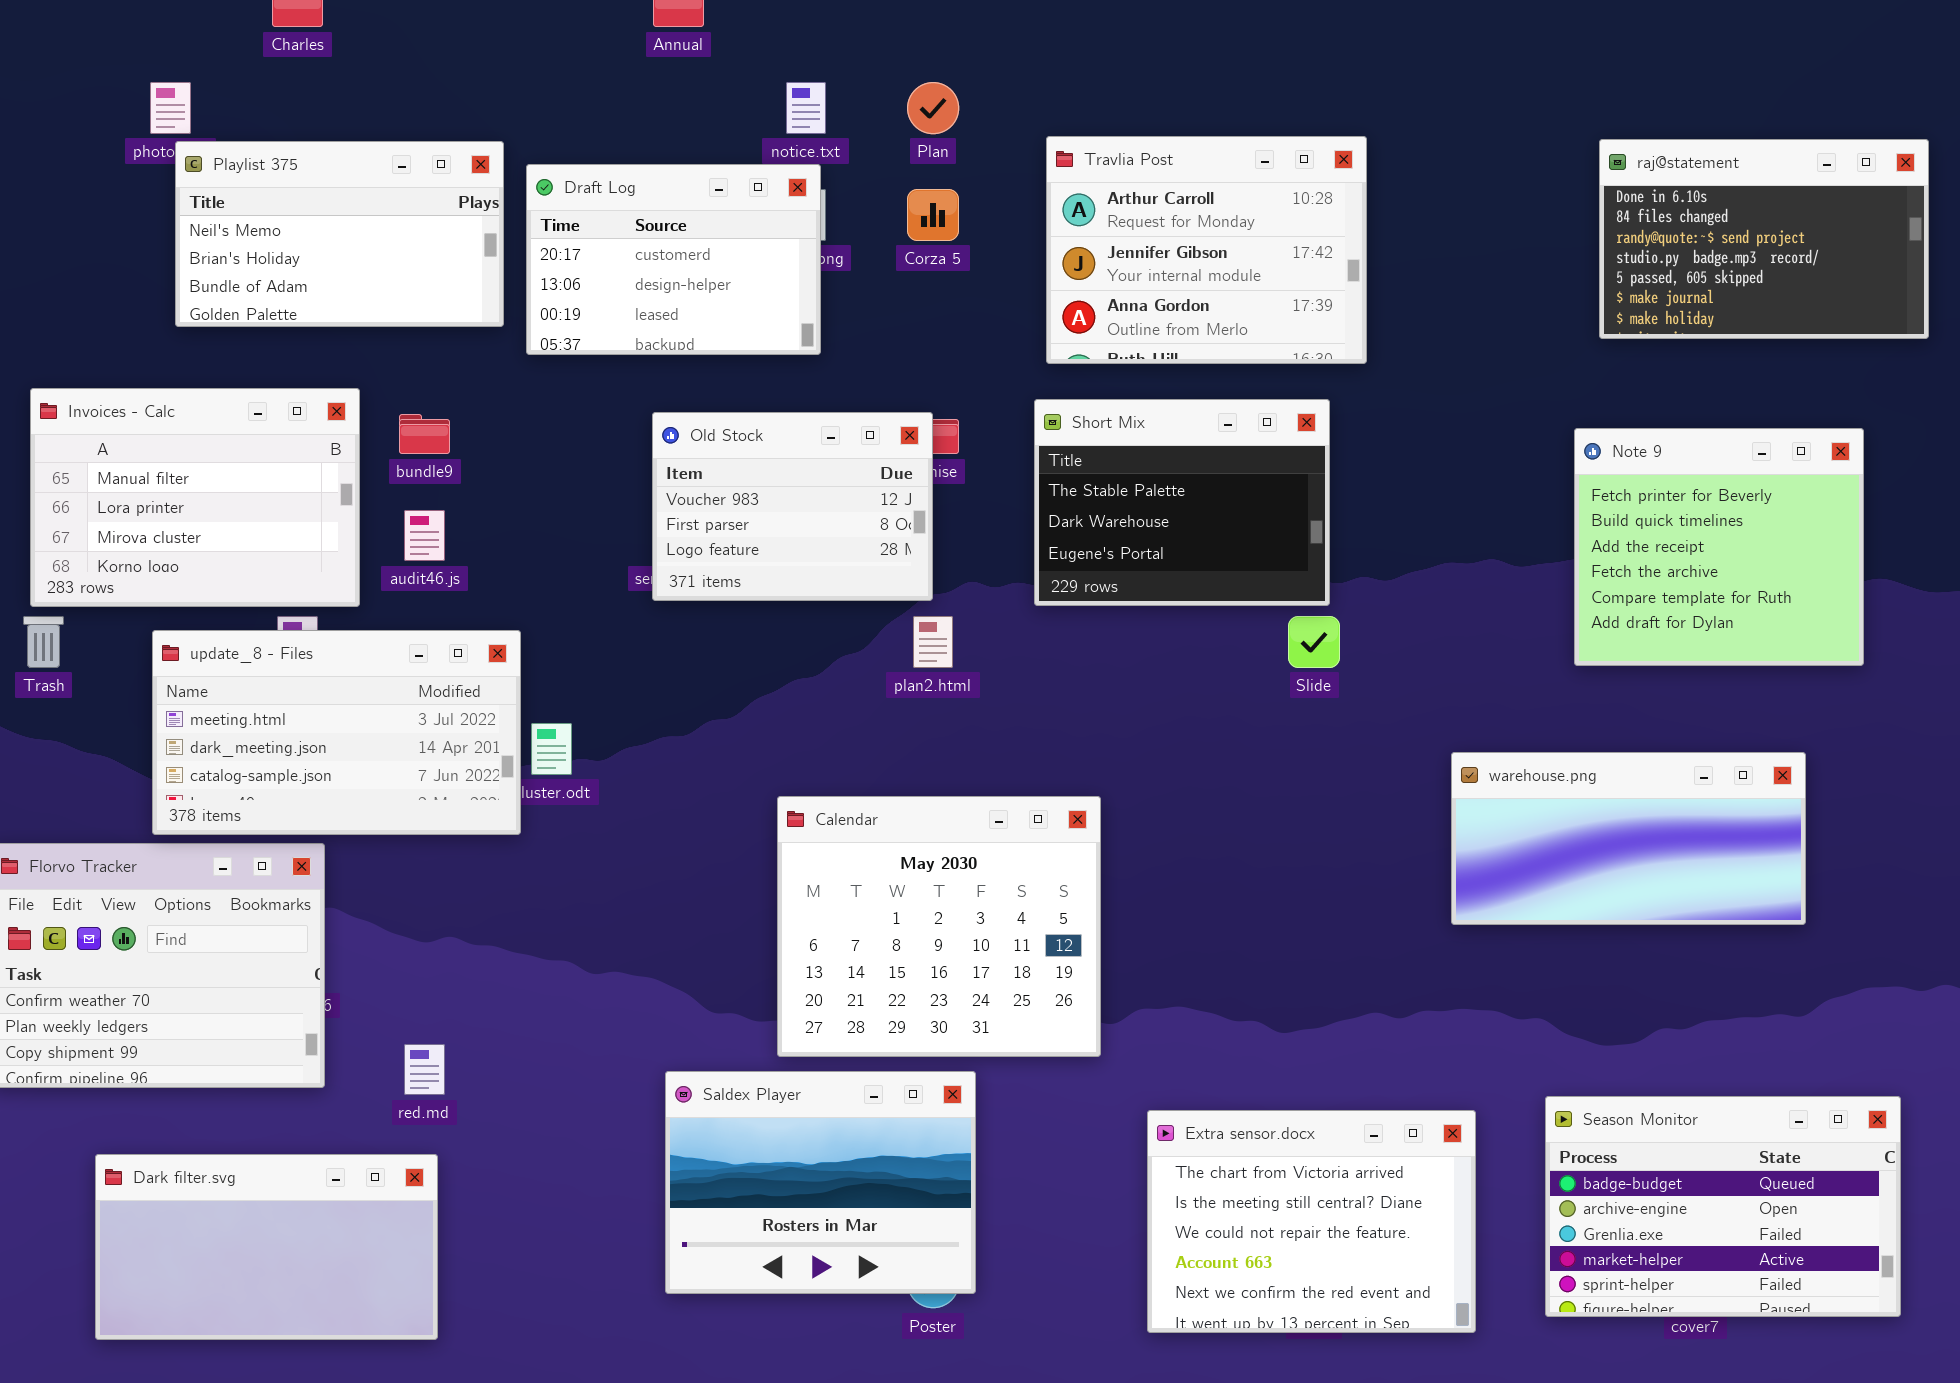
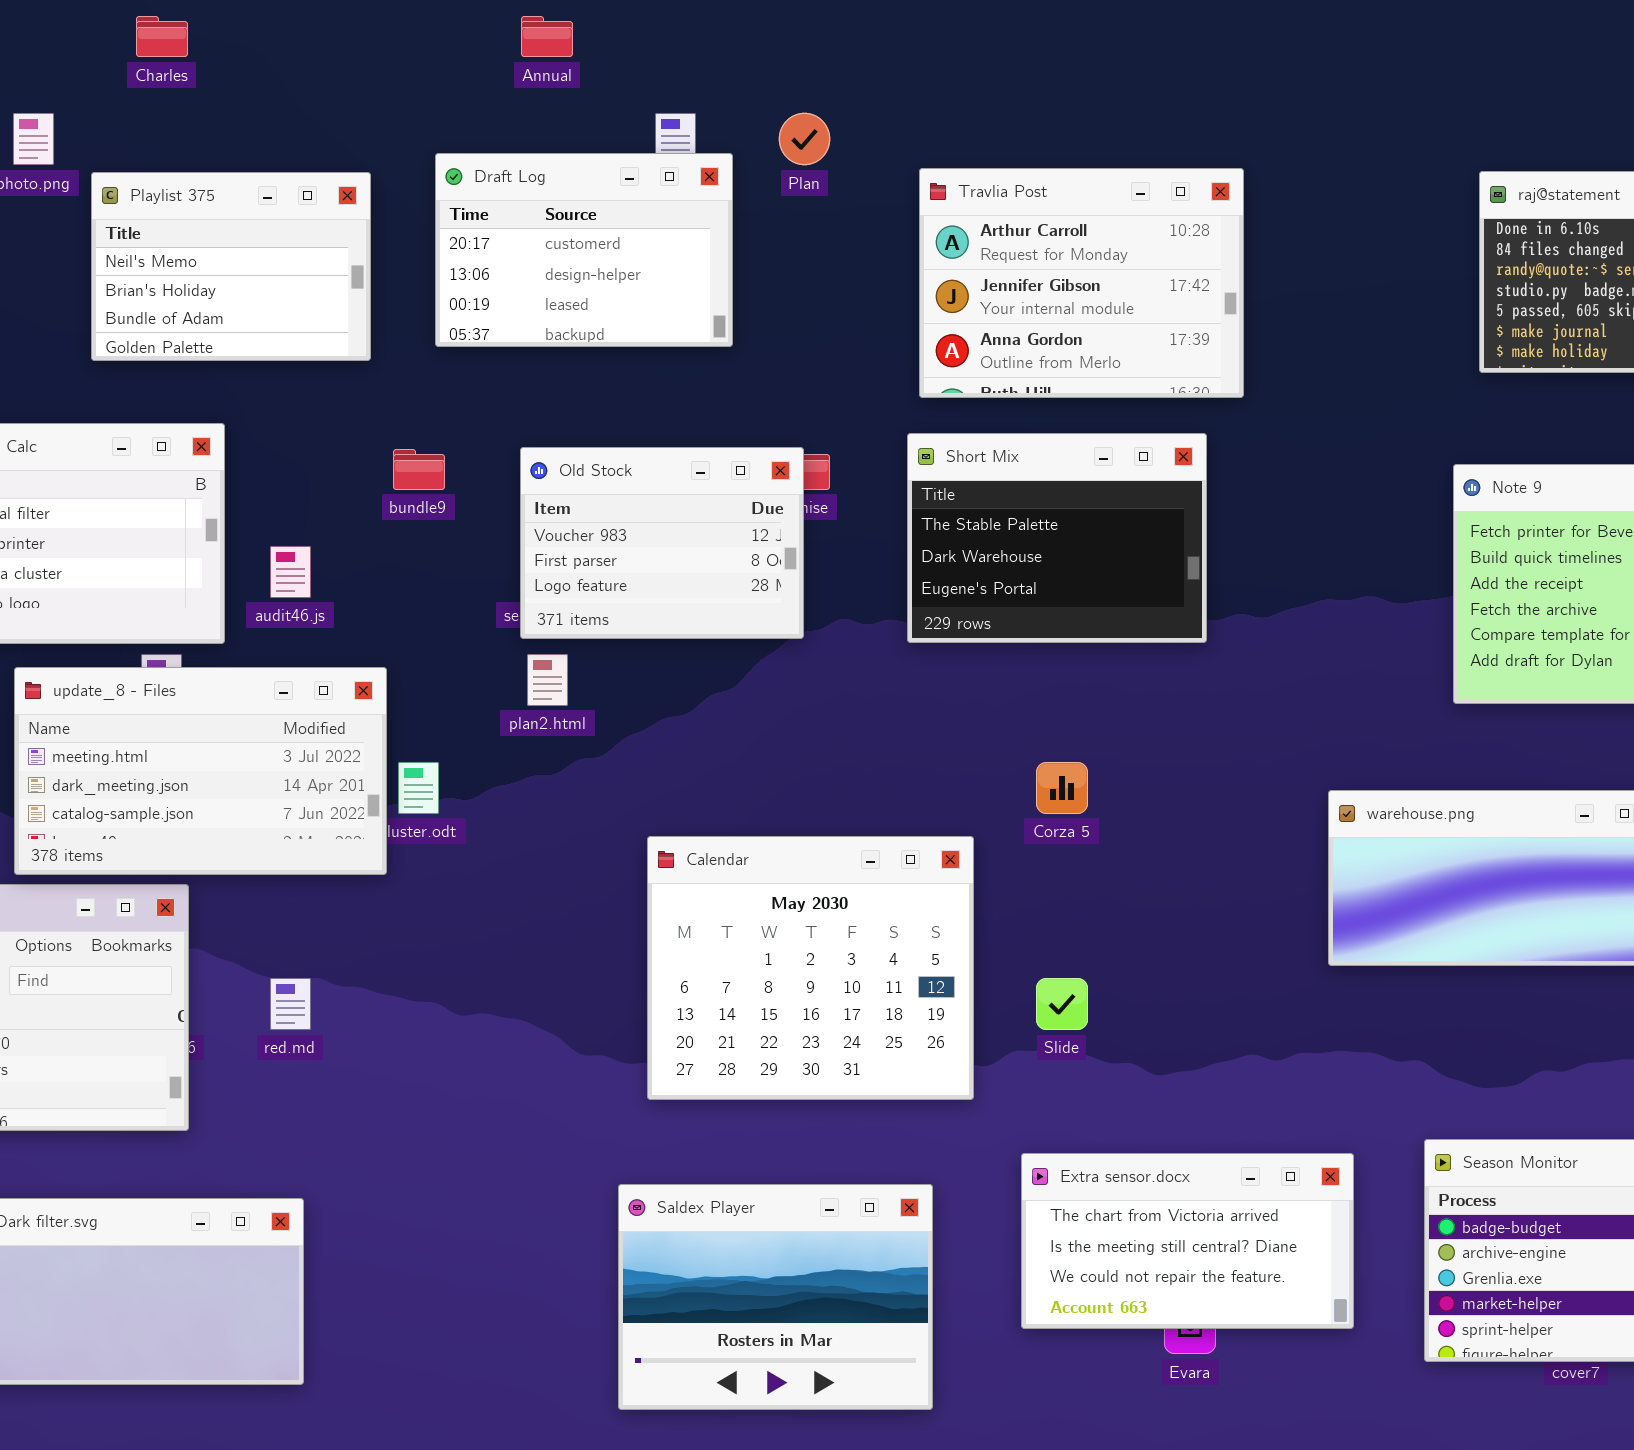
Playlist 375: [175,141,504,327] -> [91,172,371,361], resized
Draft Log: [526,164,821,355] -> [435,153,733,347], moved
Corza 5: [907,189,959,241] -> [1036,762,1088,814], moved
bundle9: [399,414,450,454] -> [393,449,445,490], moved
plan2.html: [913,616,953,668] -> [527,654,568,706], moved
Slide: [1288,616,1340,668] -> [1036,978,1088,1030], moved
red.md: [404,1044,445,1095] -> [270,978,311,1030], moved
Saldex Player: [665,1071,976,1294] -> [618,1184,933,1410], moved
Extra sensor.docx: [1147,1110,1476,1333] -> [1021,1153,1354,1329], resized

